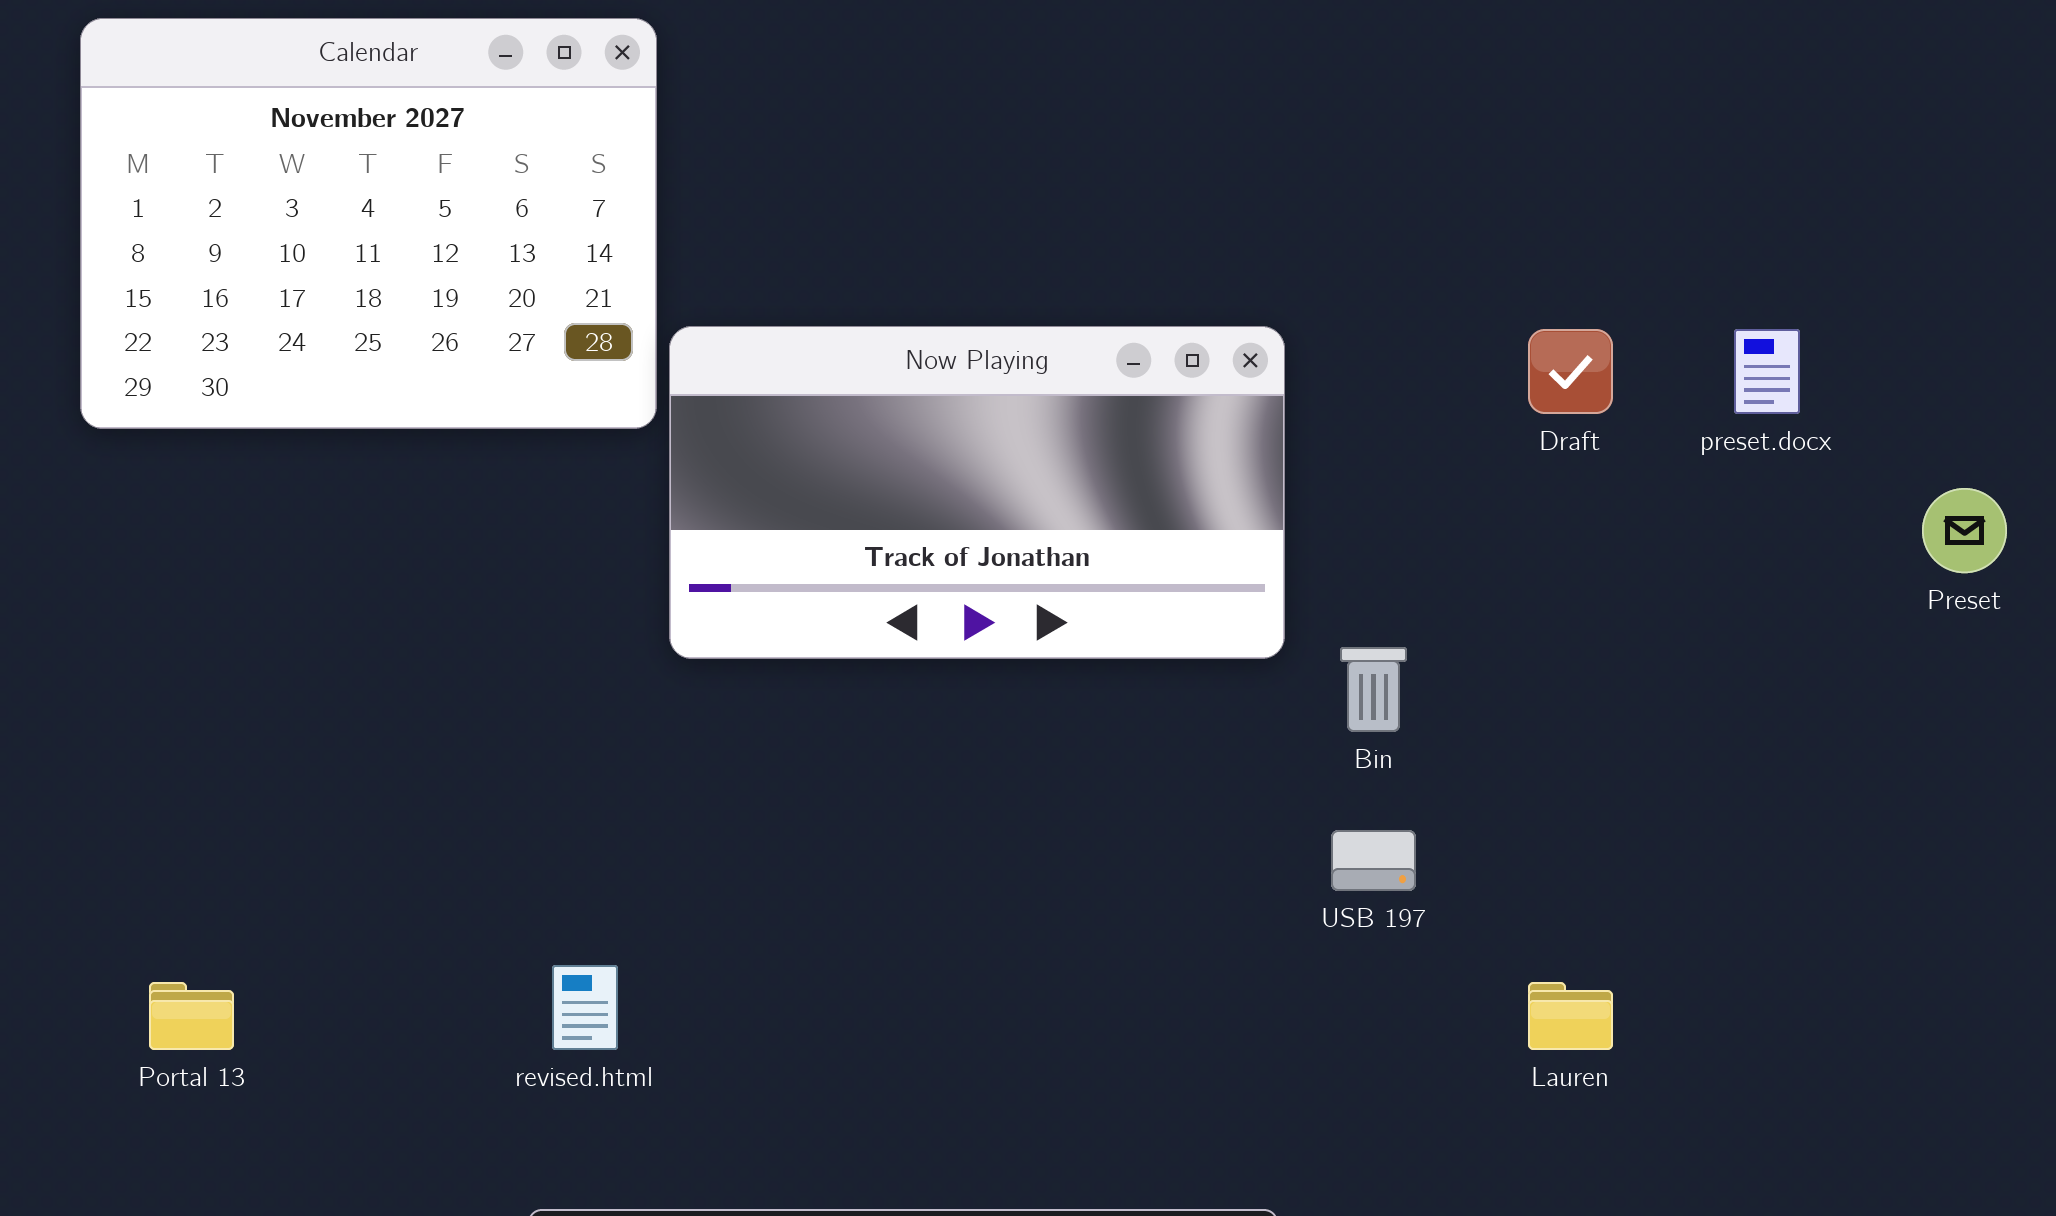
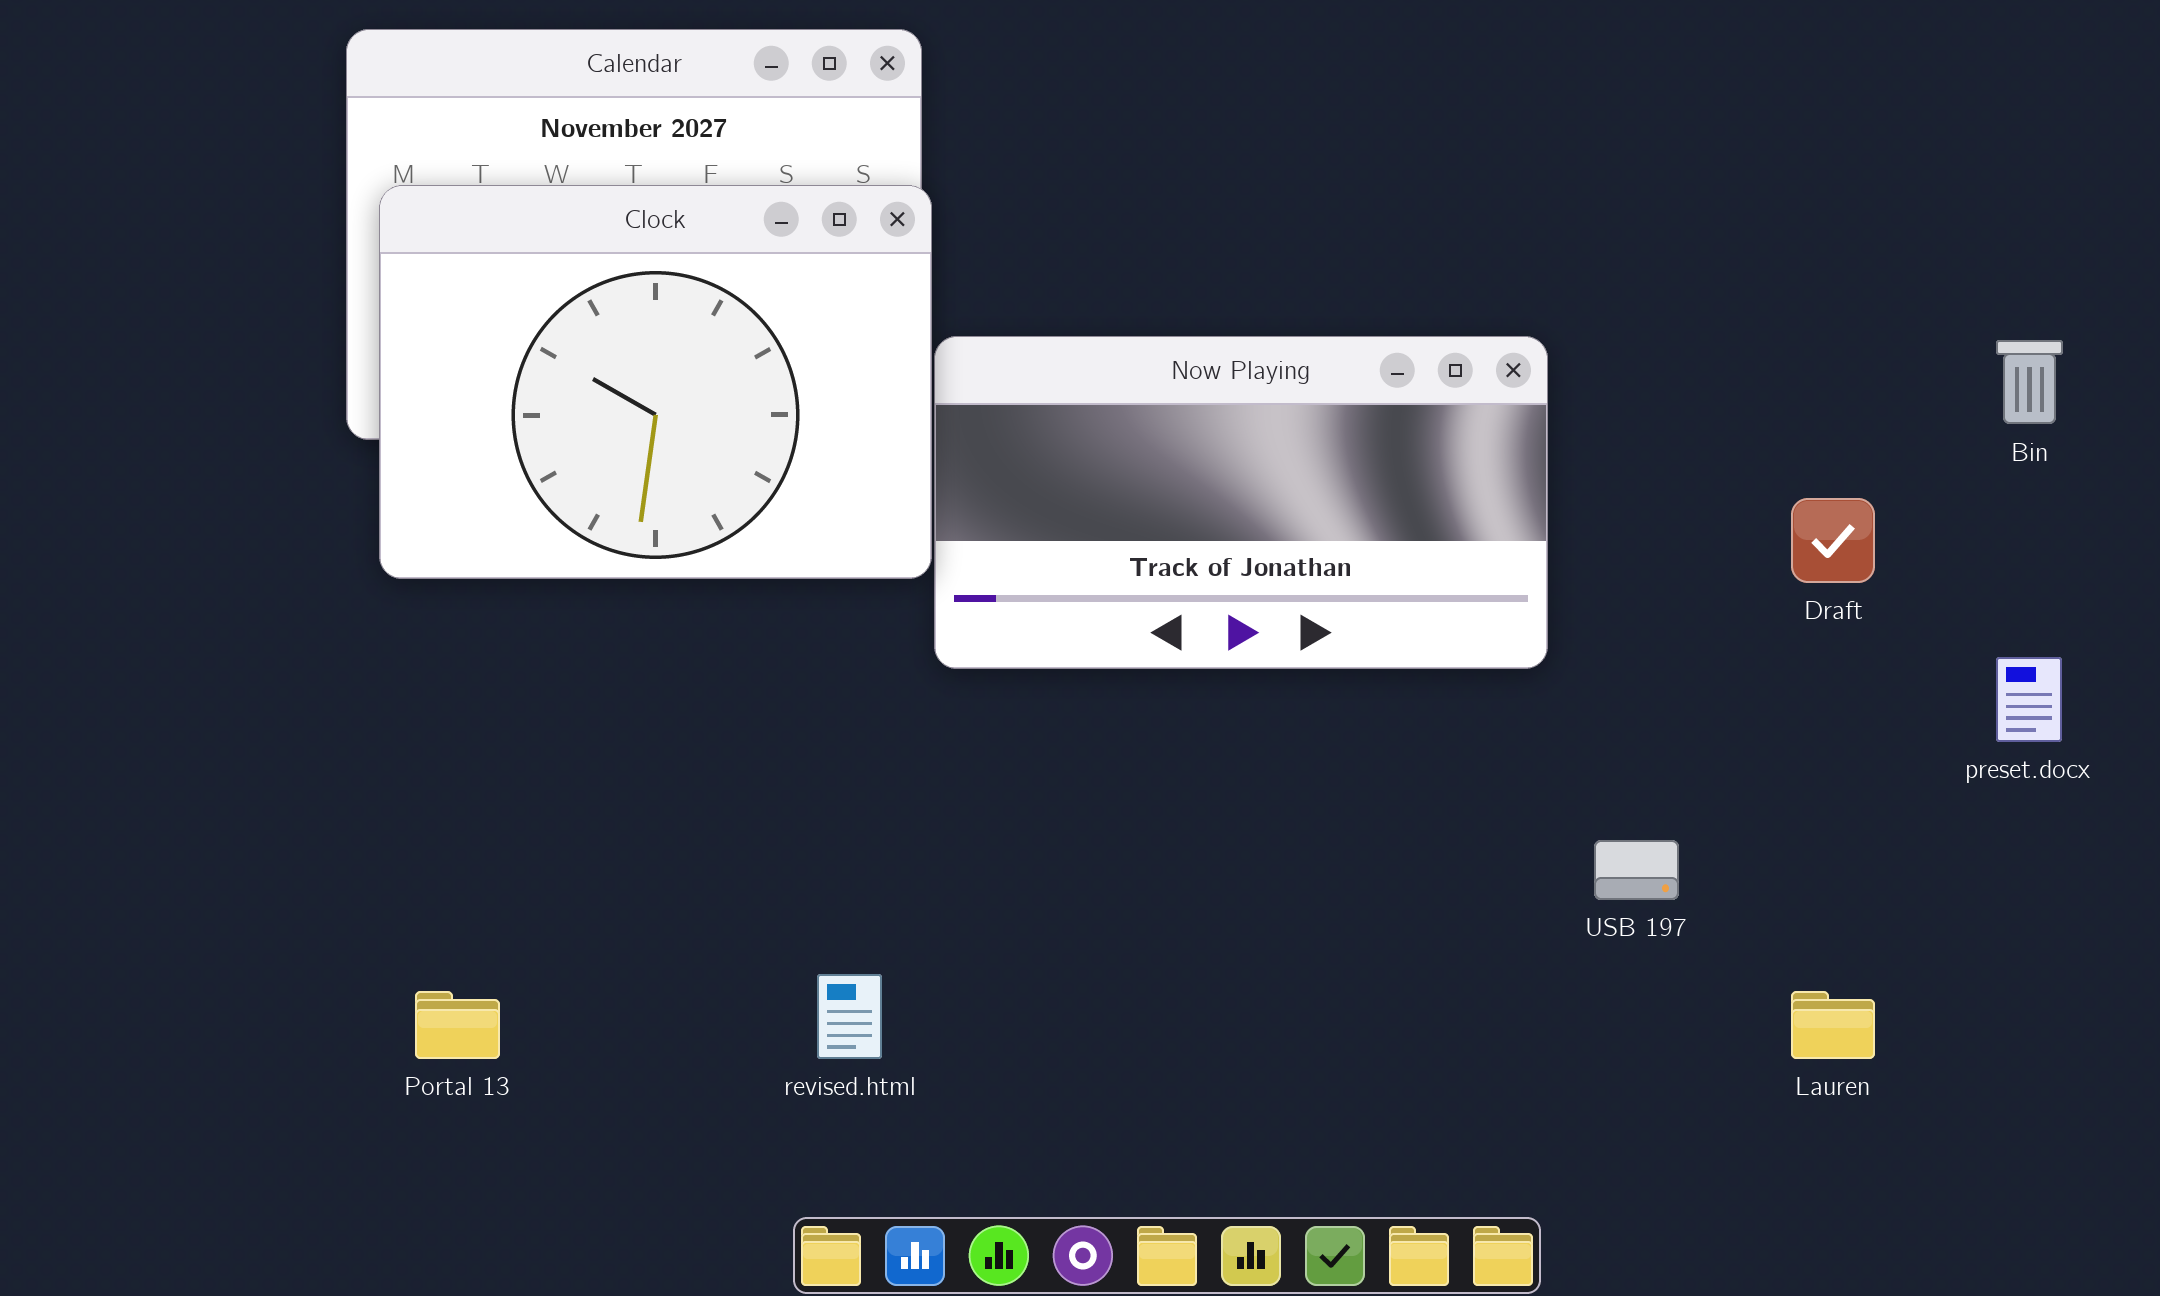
Clock: none -> [379,185,932,579], opened
Draft: [1528,329,1613,414] -> [1791,498,1875,583], moved
preset.docx: [1734,329,1800,414] -> [1996,657,2062,742], moved
Bin: [1340,647,1407,732] -> [1996,340,2063,424], moved

